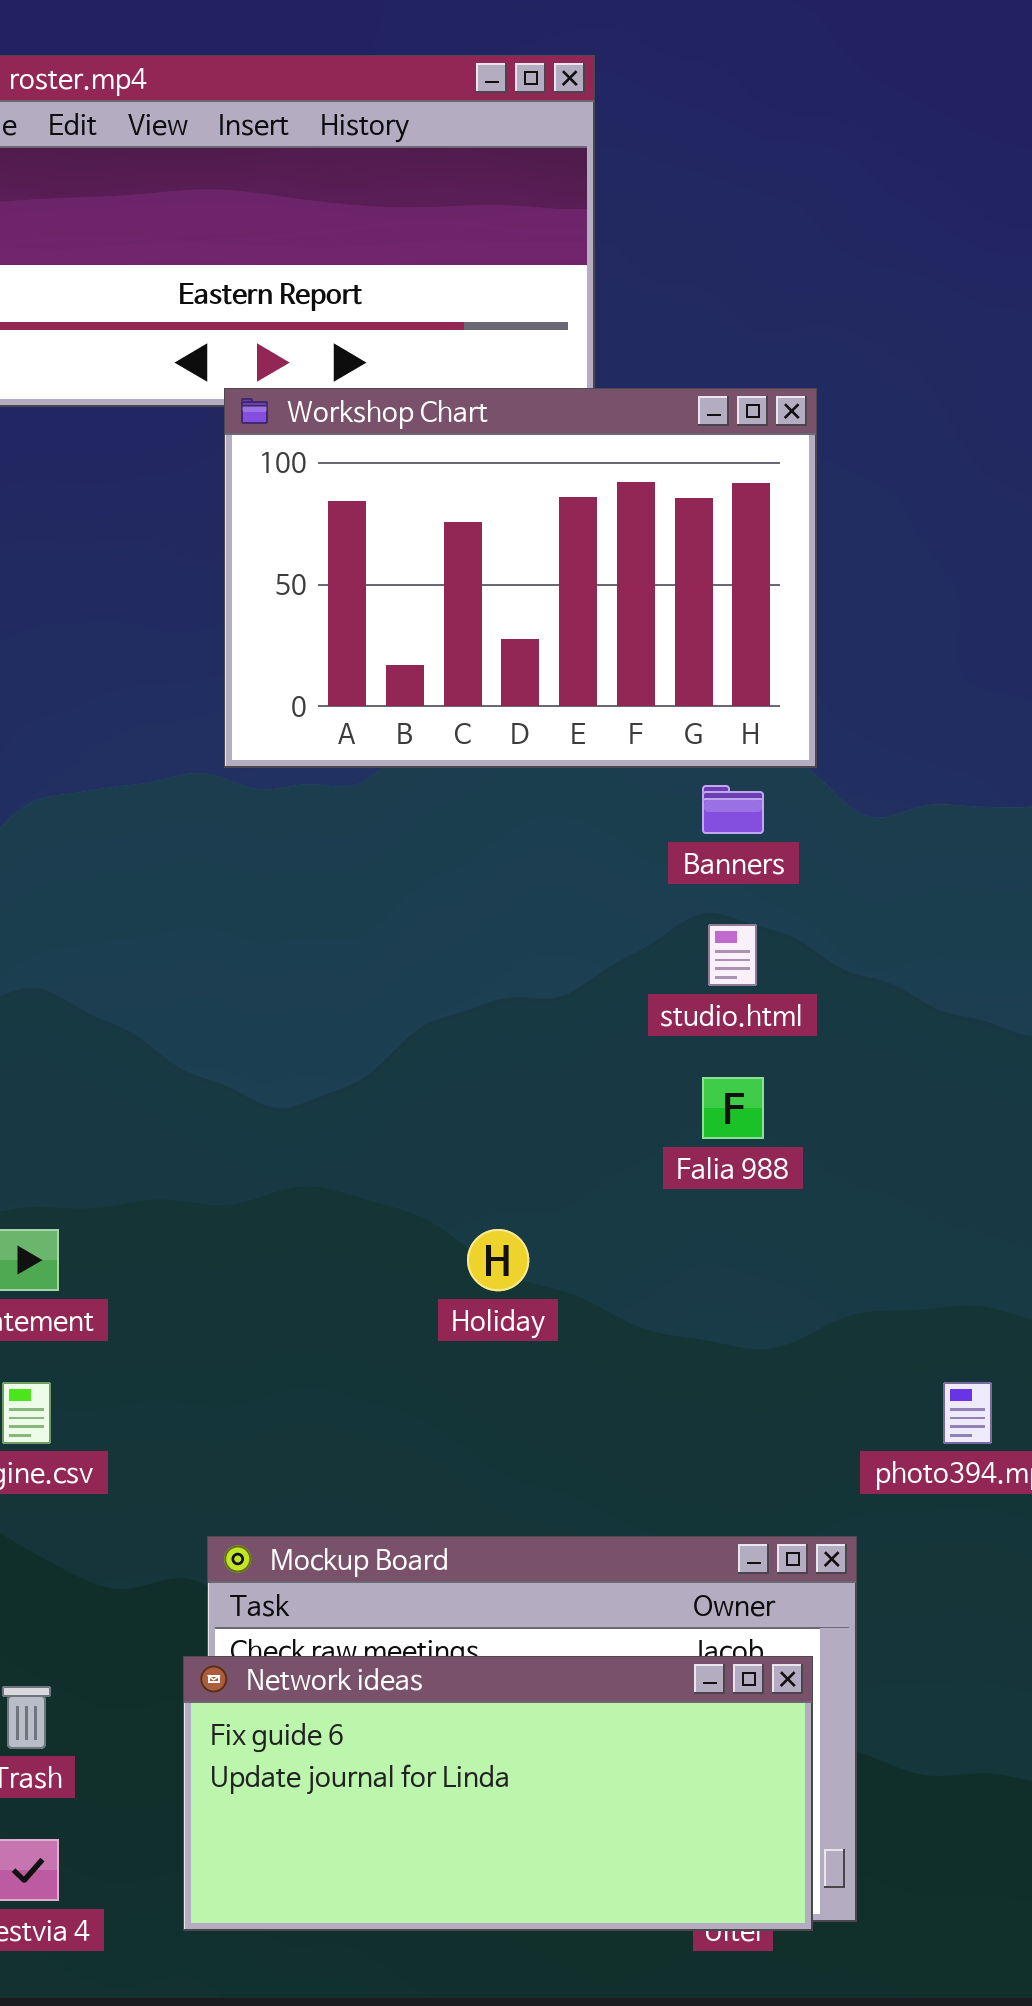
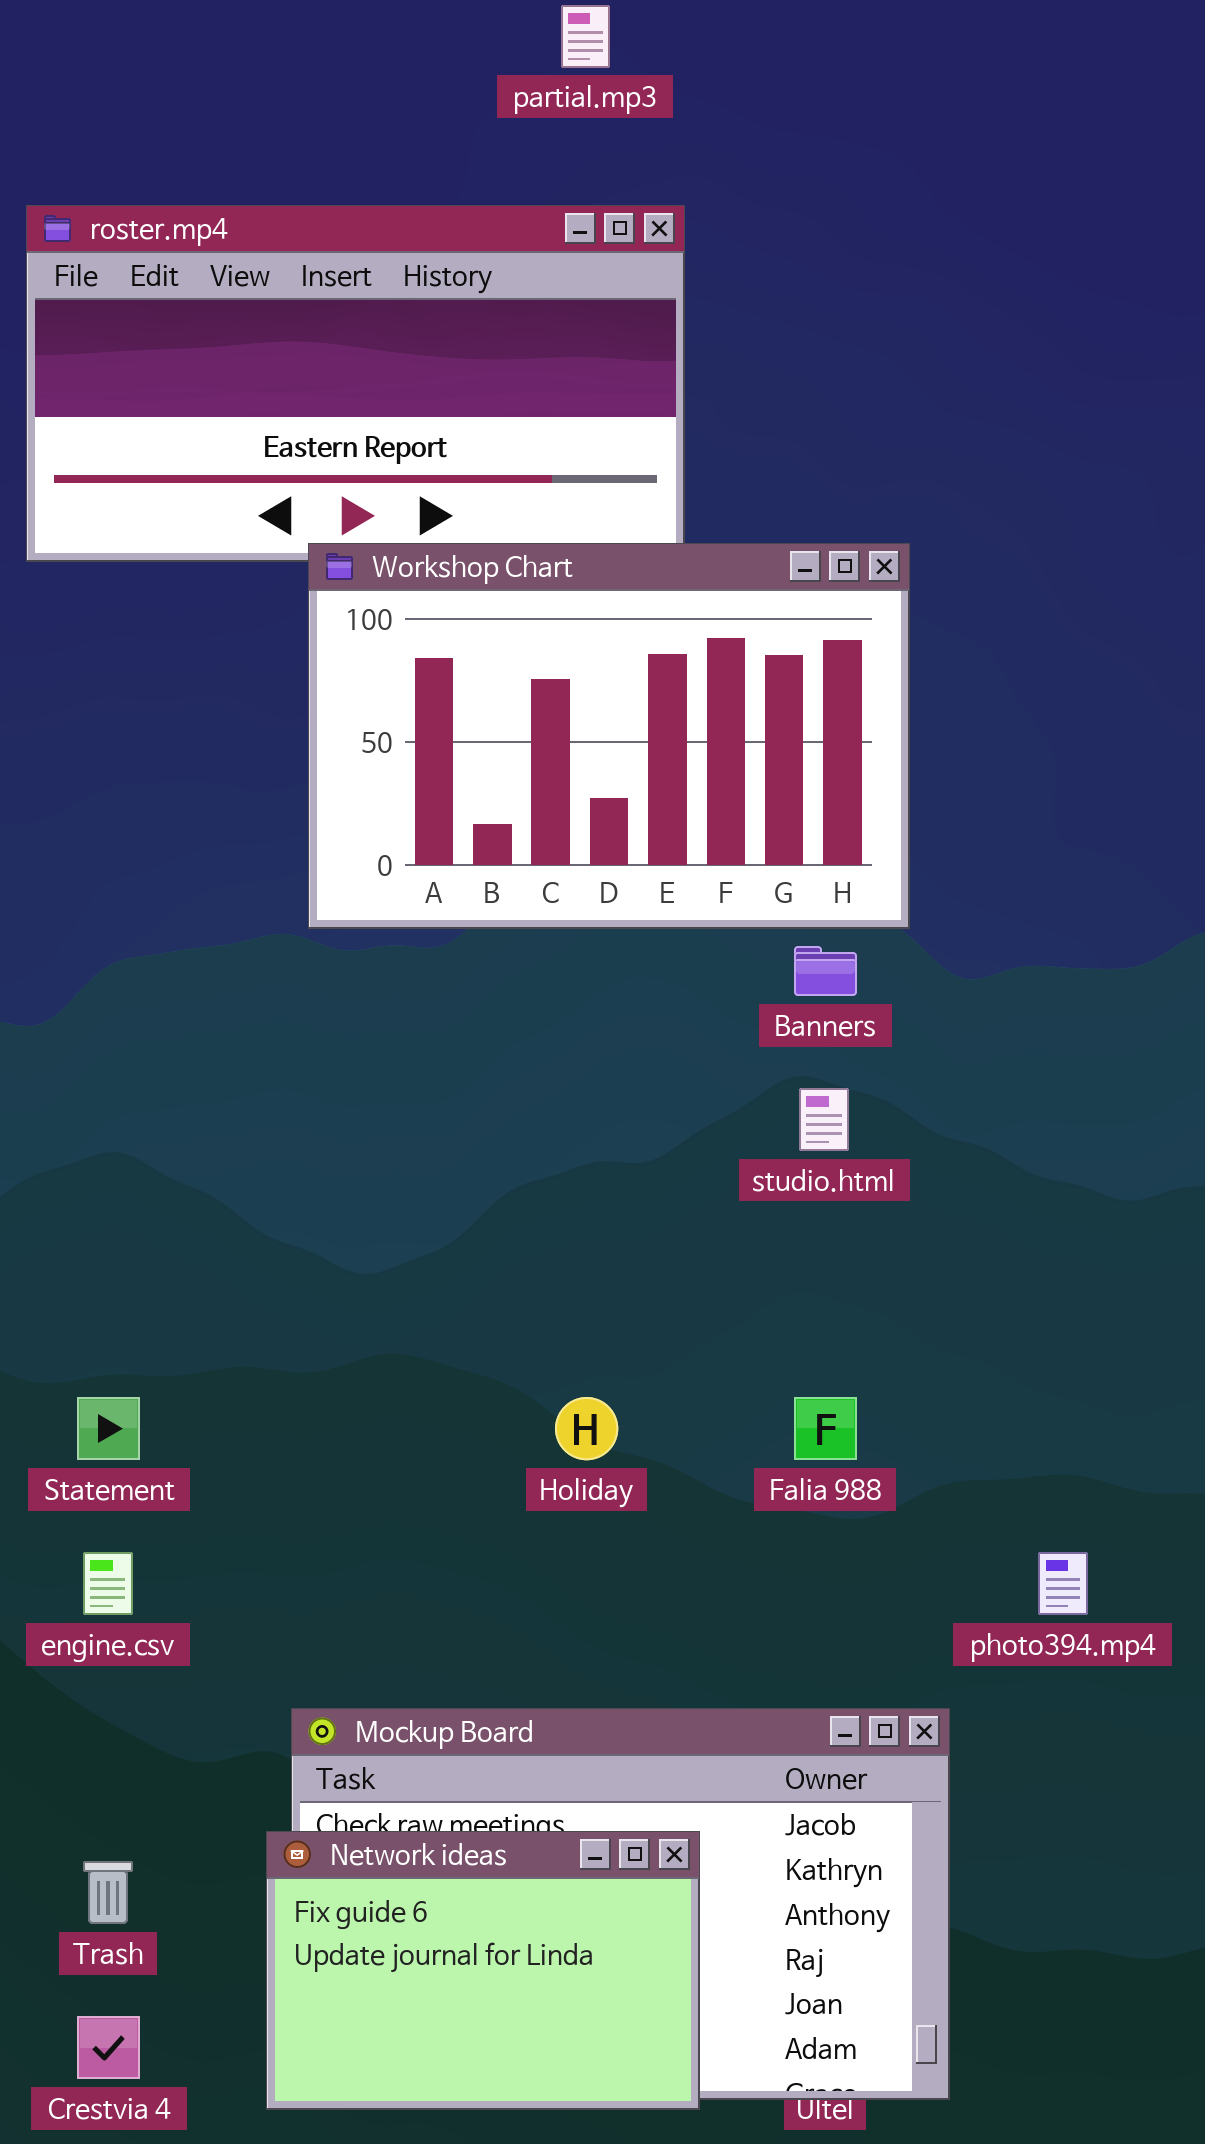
Falia 988: [702,1077,764,1139] -> [794,1397,857,1460], moved
Network ideas: [183,1656,813,1931] -> [266,1831,700,2110], resized

